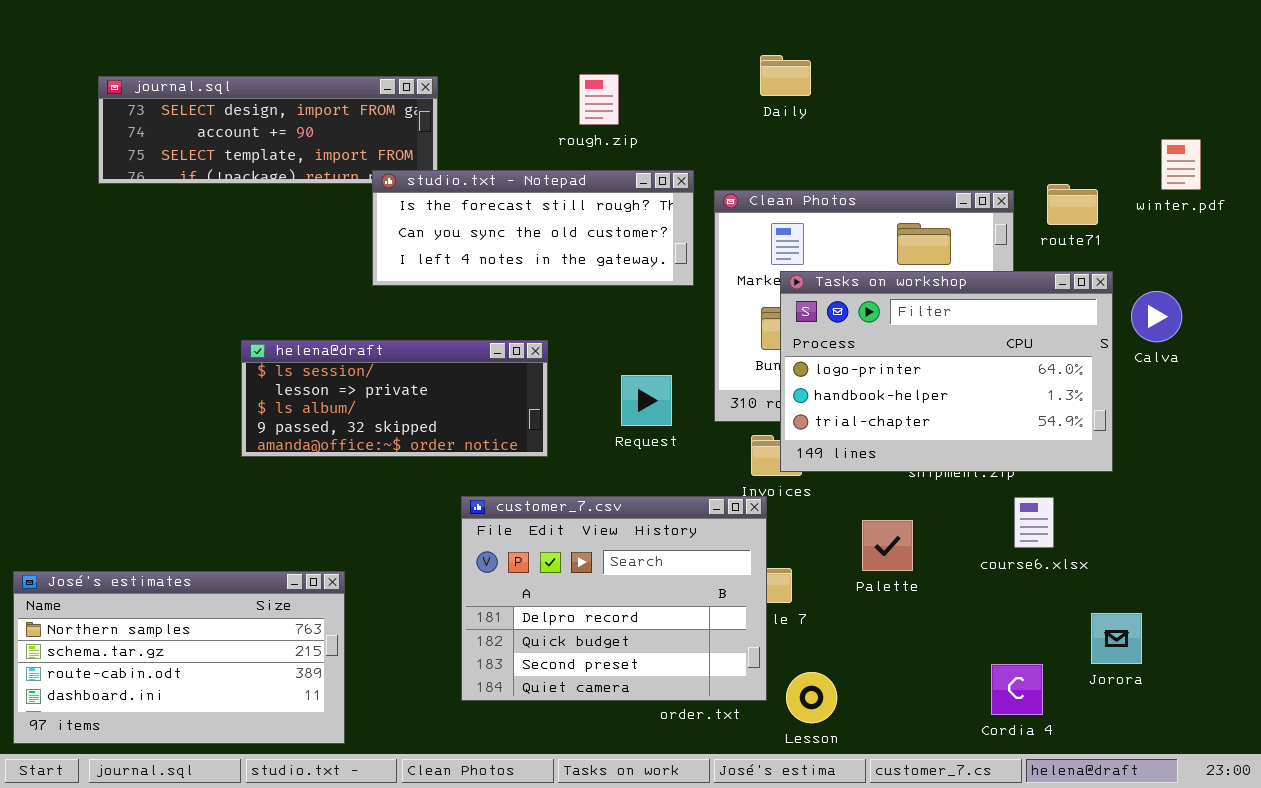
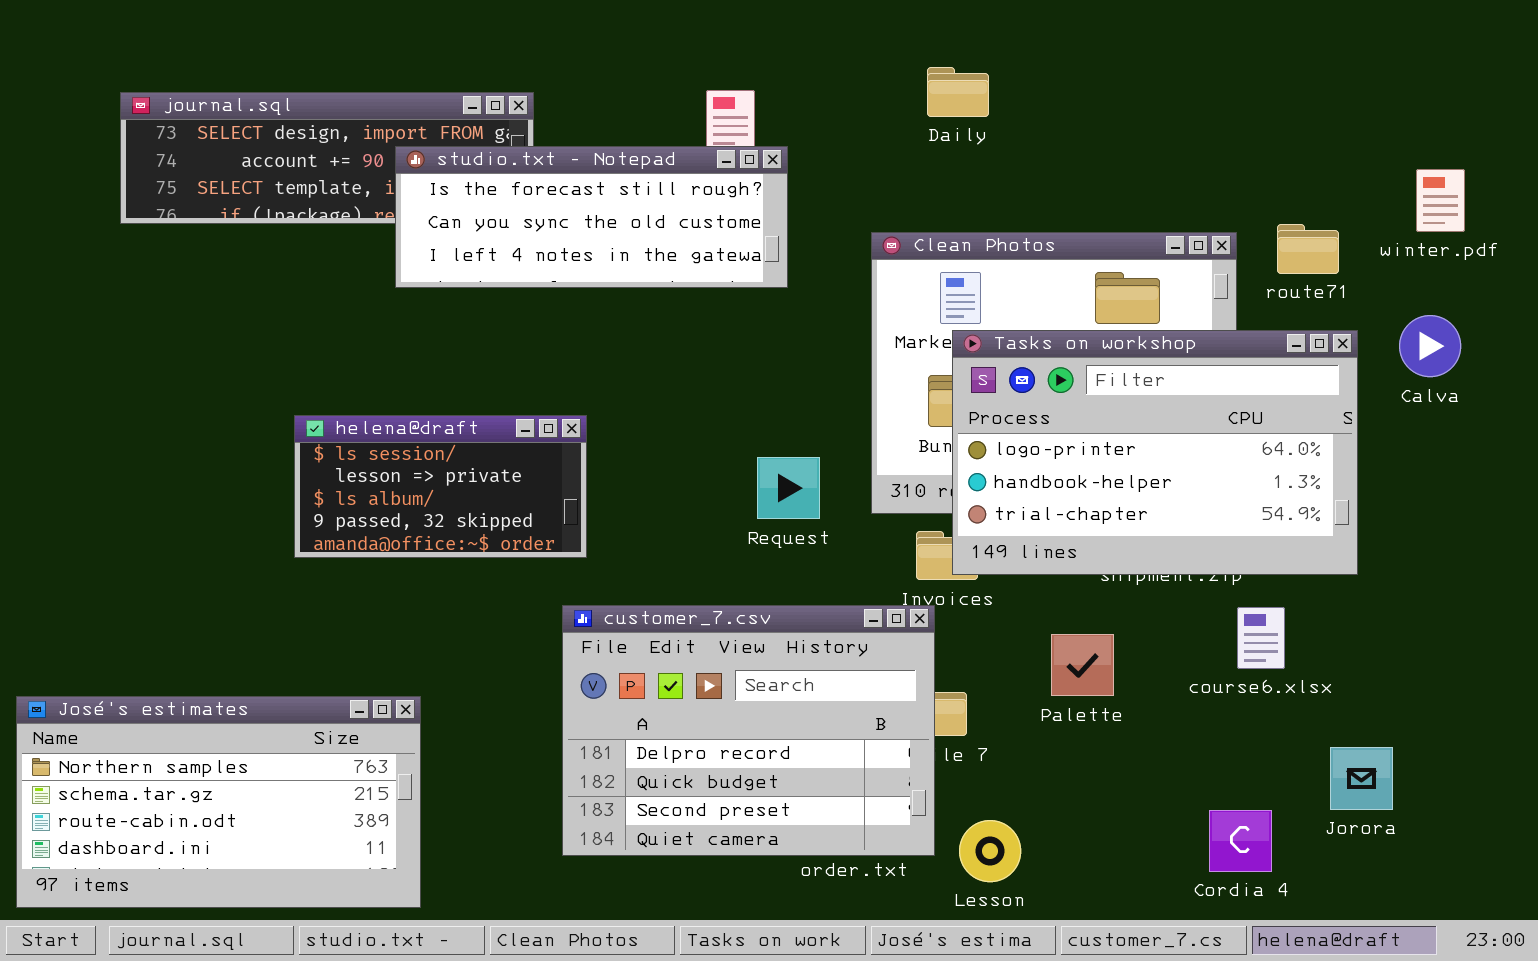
studio.txt - Notepad: [372,170,694,286] -> [395,146,788,288], moved
Calva: [1131,291,1182,342] -> [1399,315,1461,377], moved
helena@draft: [241,340,548,457] -> [294,415,587,558], resized

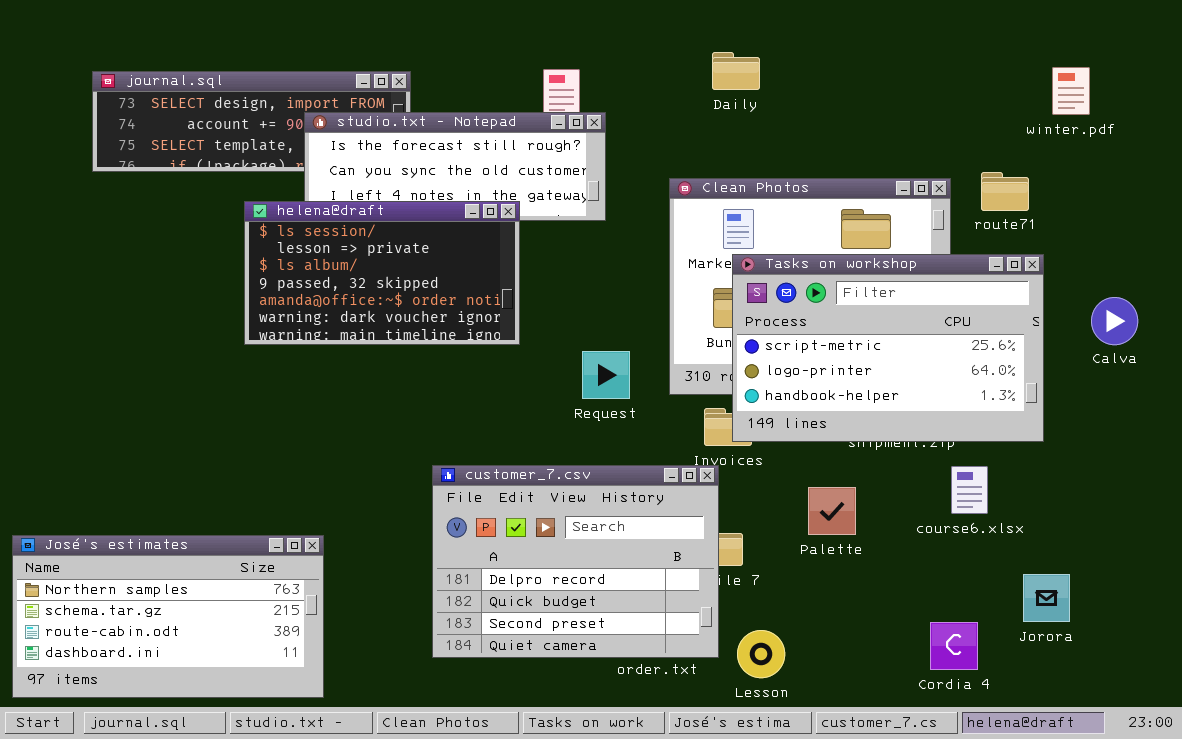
winter.pdf: [1416,169,1465,232] -> [1052,67,1090,115], moved
Calva: [1399,315,1461,377] -> [1091,297,1138,345], moved
Tasks on workshop: [952,330,1358,575] -> [732,254,1044,442], scrolled up 1 row
helena@draft: [294,415,587,558] -> [244,201,520,345], moved, resized

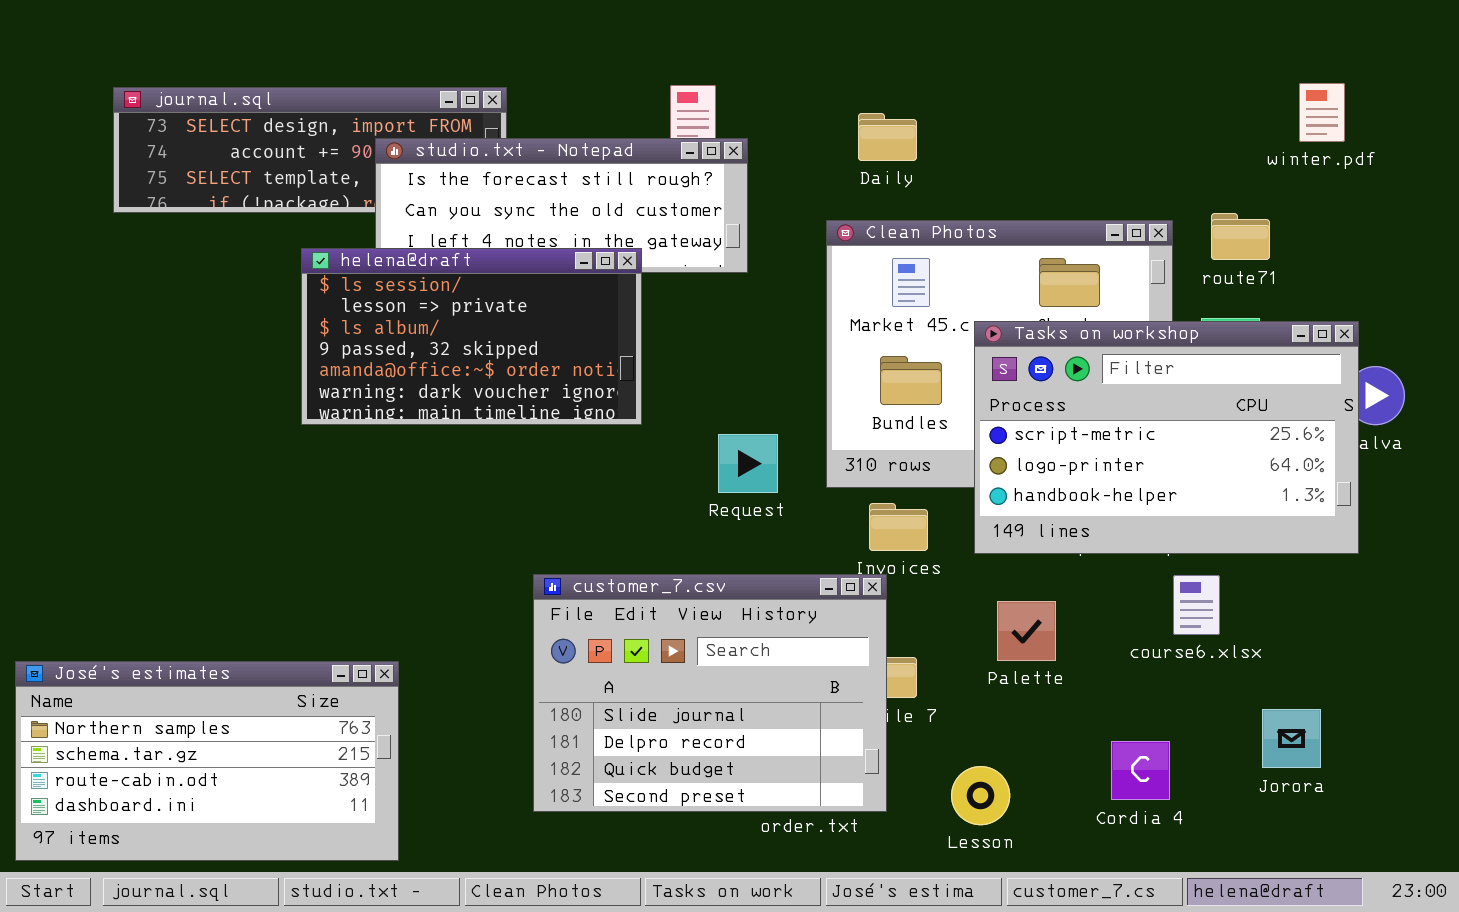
Daily: [712,52,760,90] -> [858,113,917,161], moved
Tasks on workshop: [732,254,1044,442] -> [974,321,1359,554], moved
customer_7.csv: [432,465,719,658] -> [533,574,887,812], scrolled up 1 row
Cordia 4: [930,622,978,670] -> [1111,741,1170,800], moved
Lesson: [737,630,785,678] -> [951,766,1010,825], moved

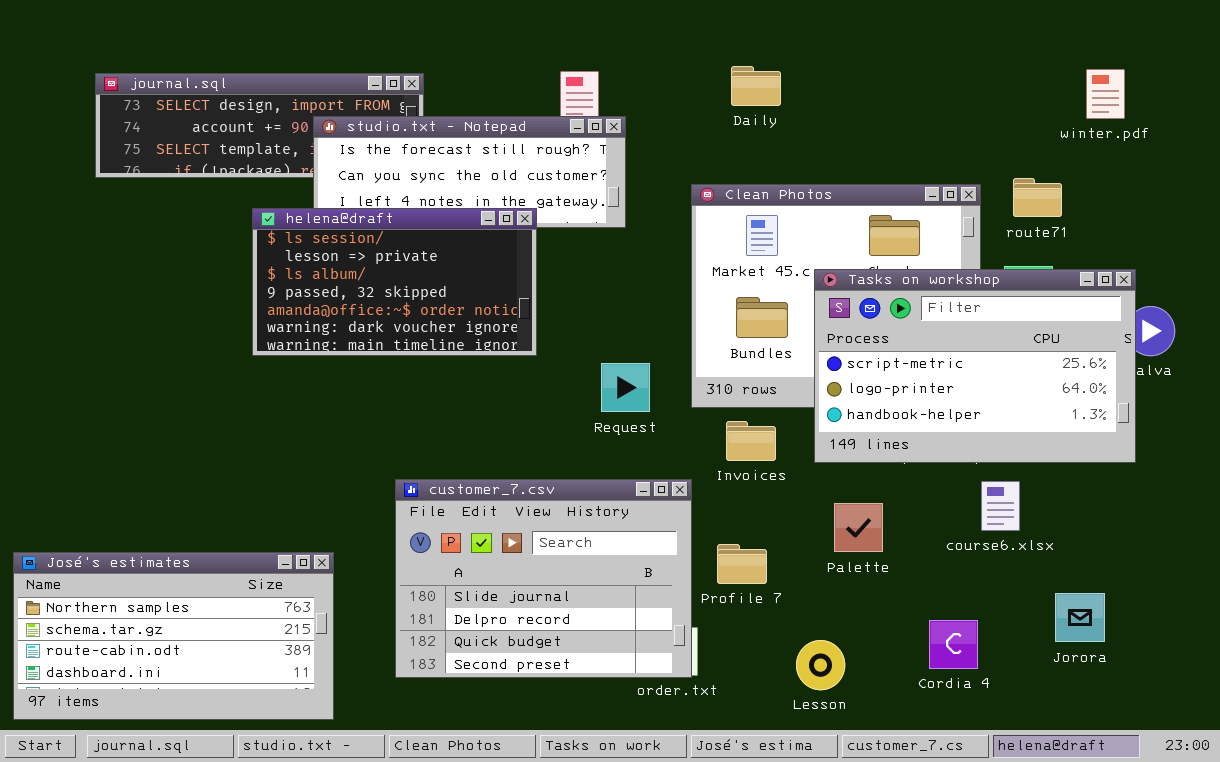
Daily: [858,113,917,161] -> [731,66,781,106], moved
customer_7.csv: [533,574,887,812] -> [395,479,692,678], moved

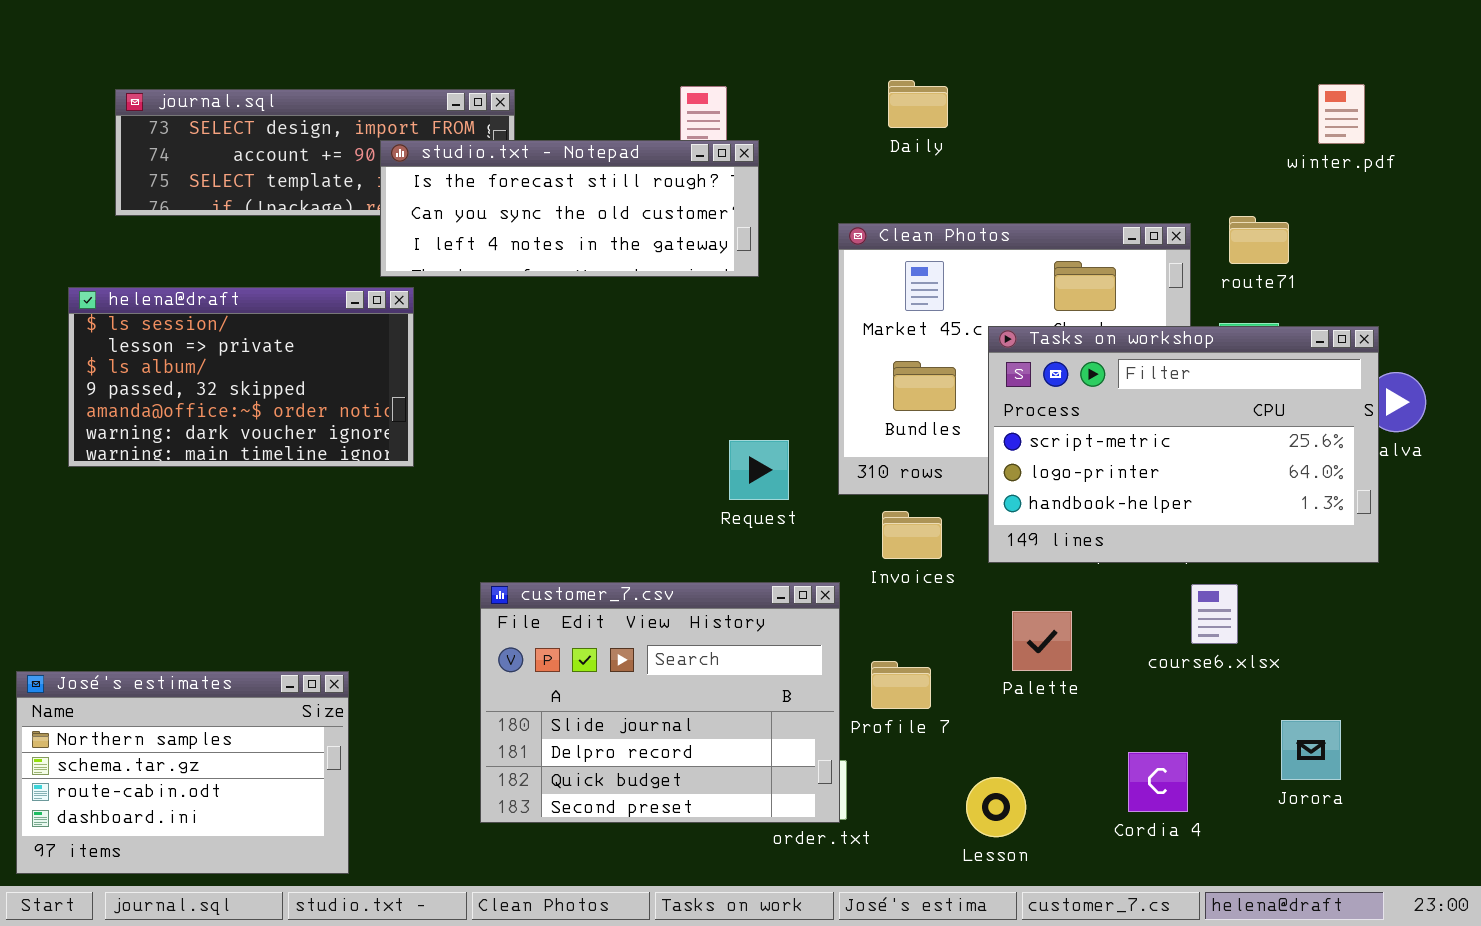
helena@draft: [252,208,537,356] -> [68,287,414,467], moved
José's estimates: [13,552,334,720] -> [16,671,349,874], resized

